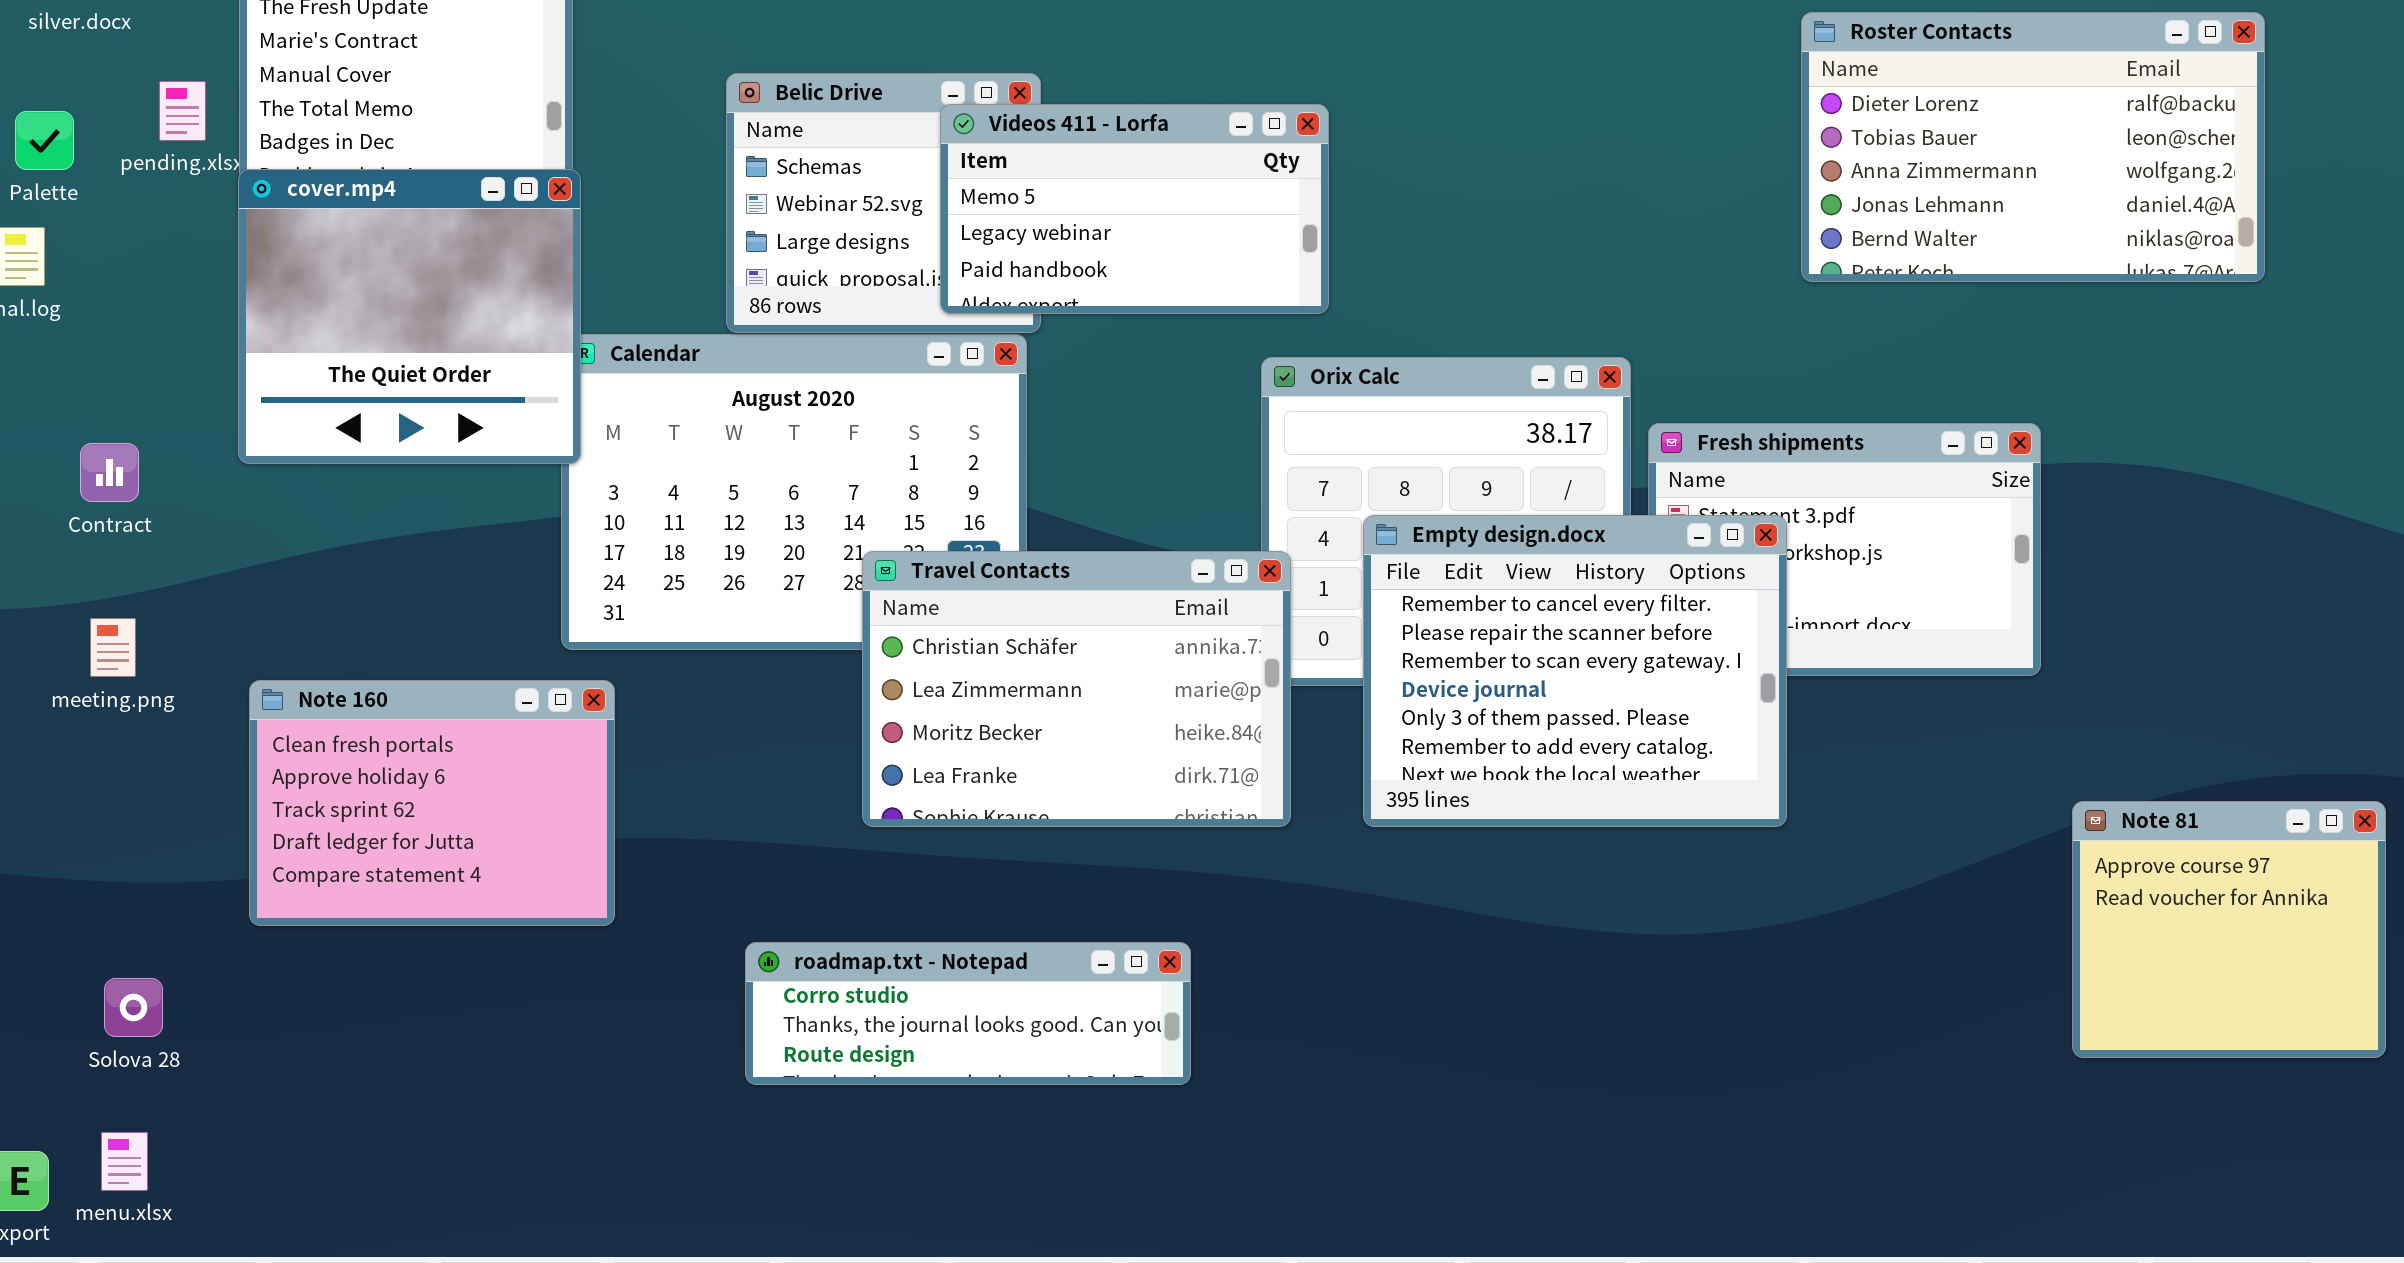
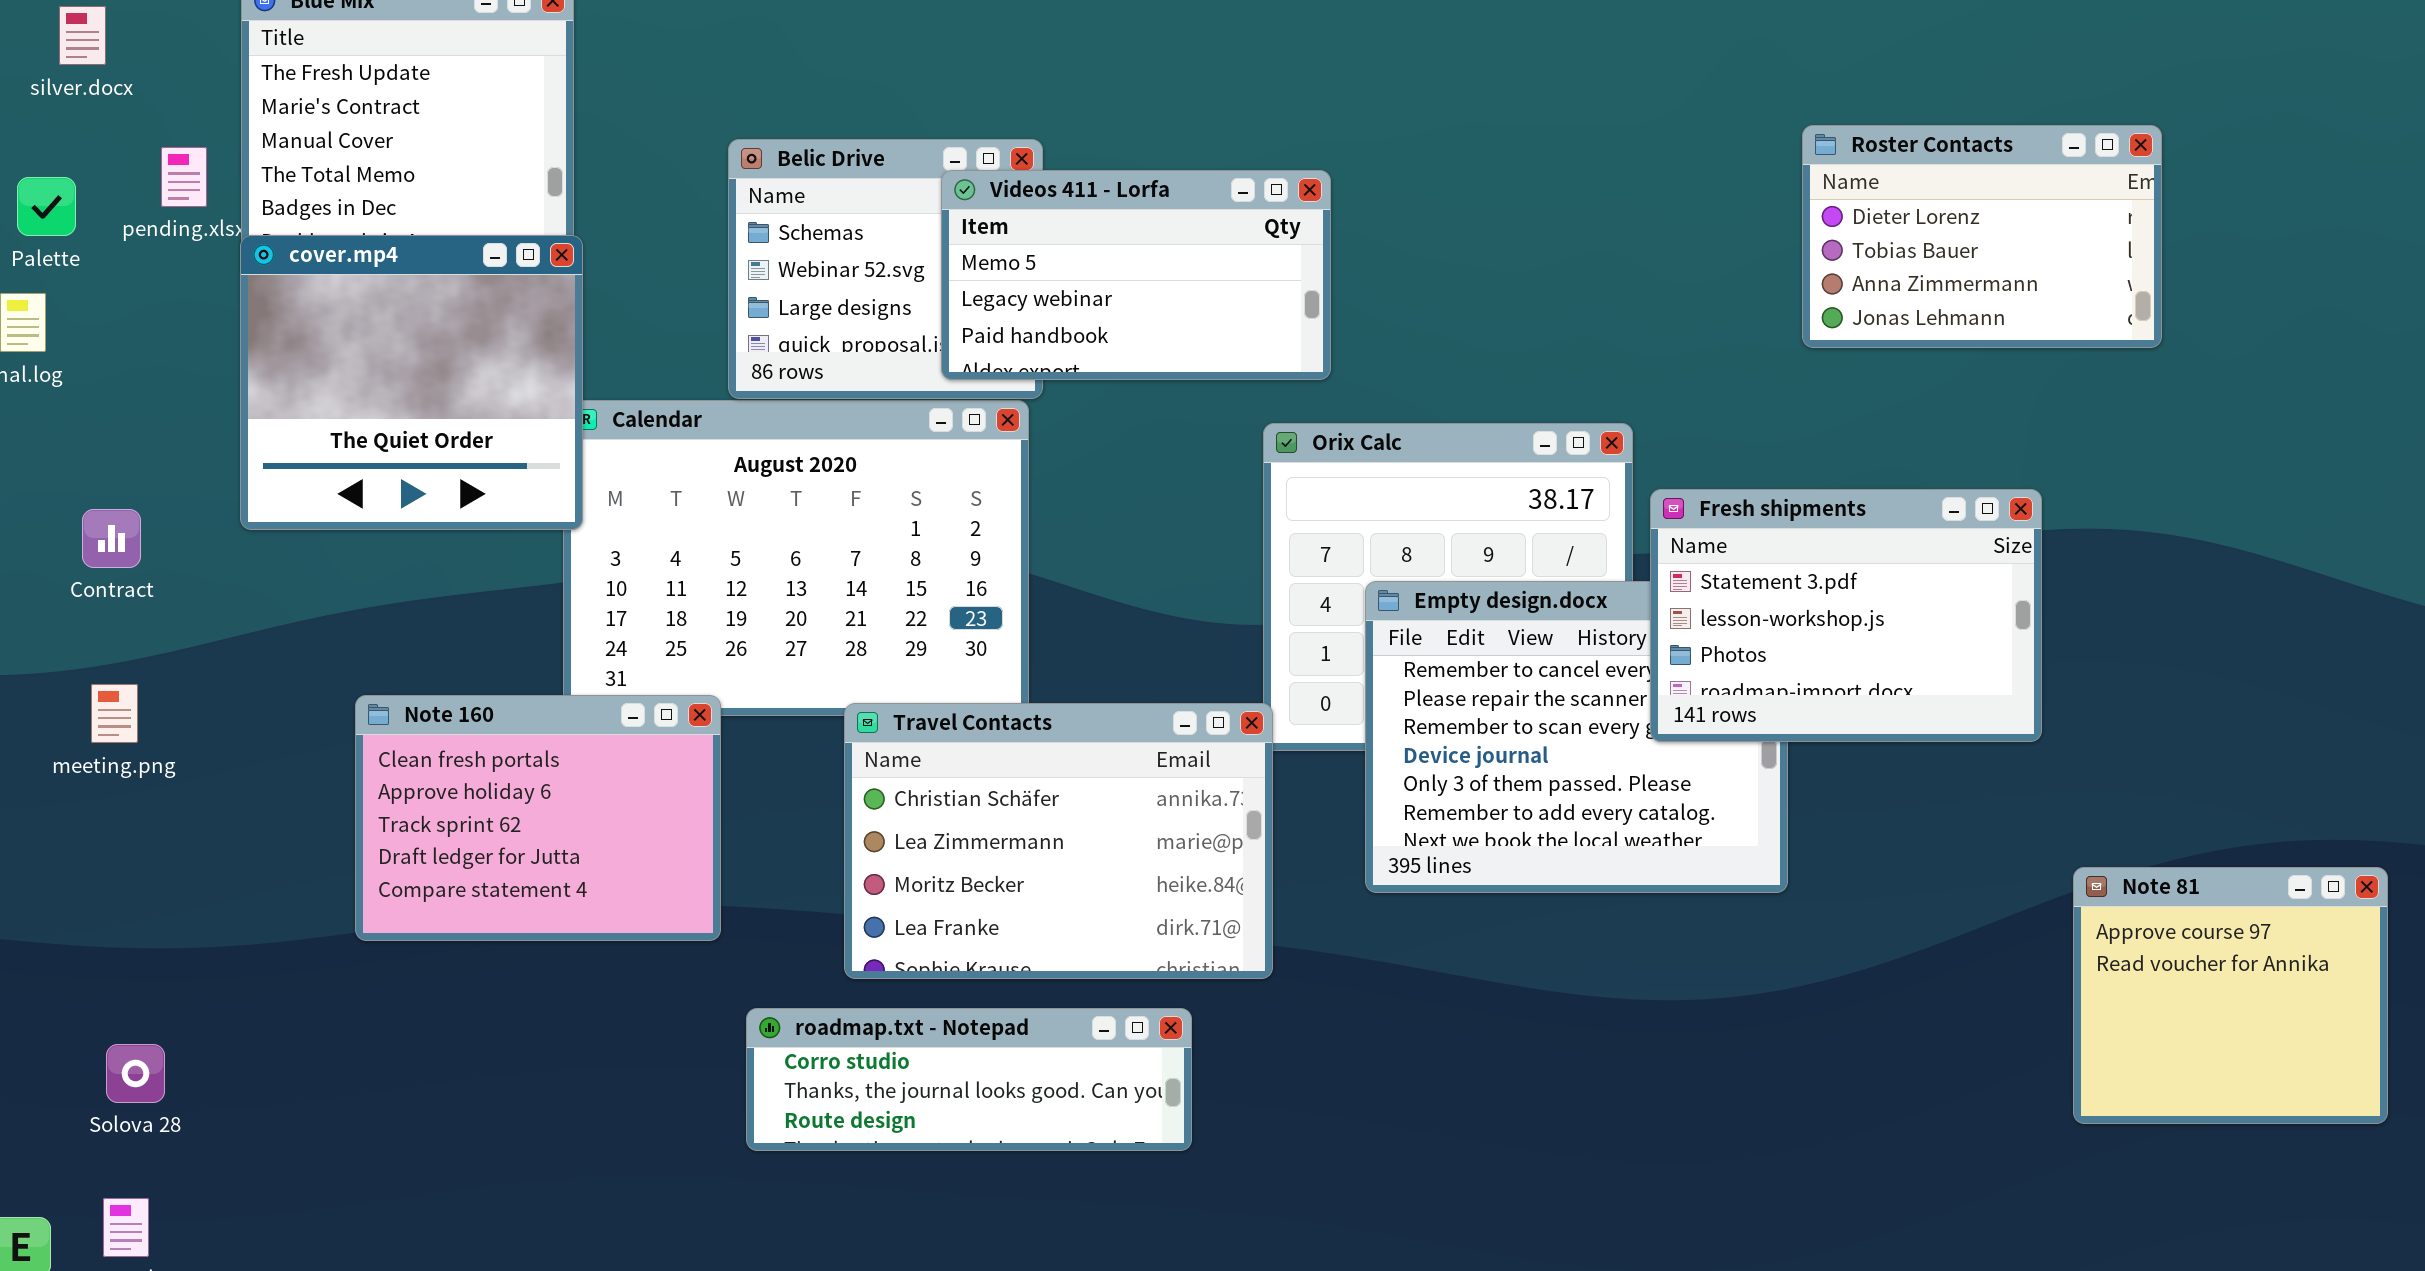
Roster Contacts: [1801,12,2265,282] -> [1802,125,2162,348], resized
Fresh shipments: [1648,423,2041,676] -> [1650,489,2042,742], raised
Travel Contacts: [862,551,1291,827] -> [844,703,1273,979], moved
Note 160: [249,680,615,926] -> [355,695,721,941], moved

